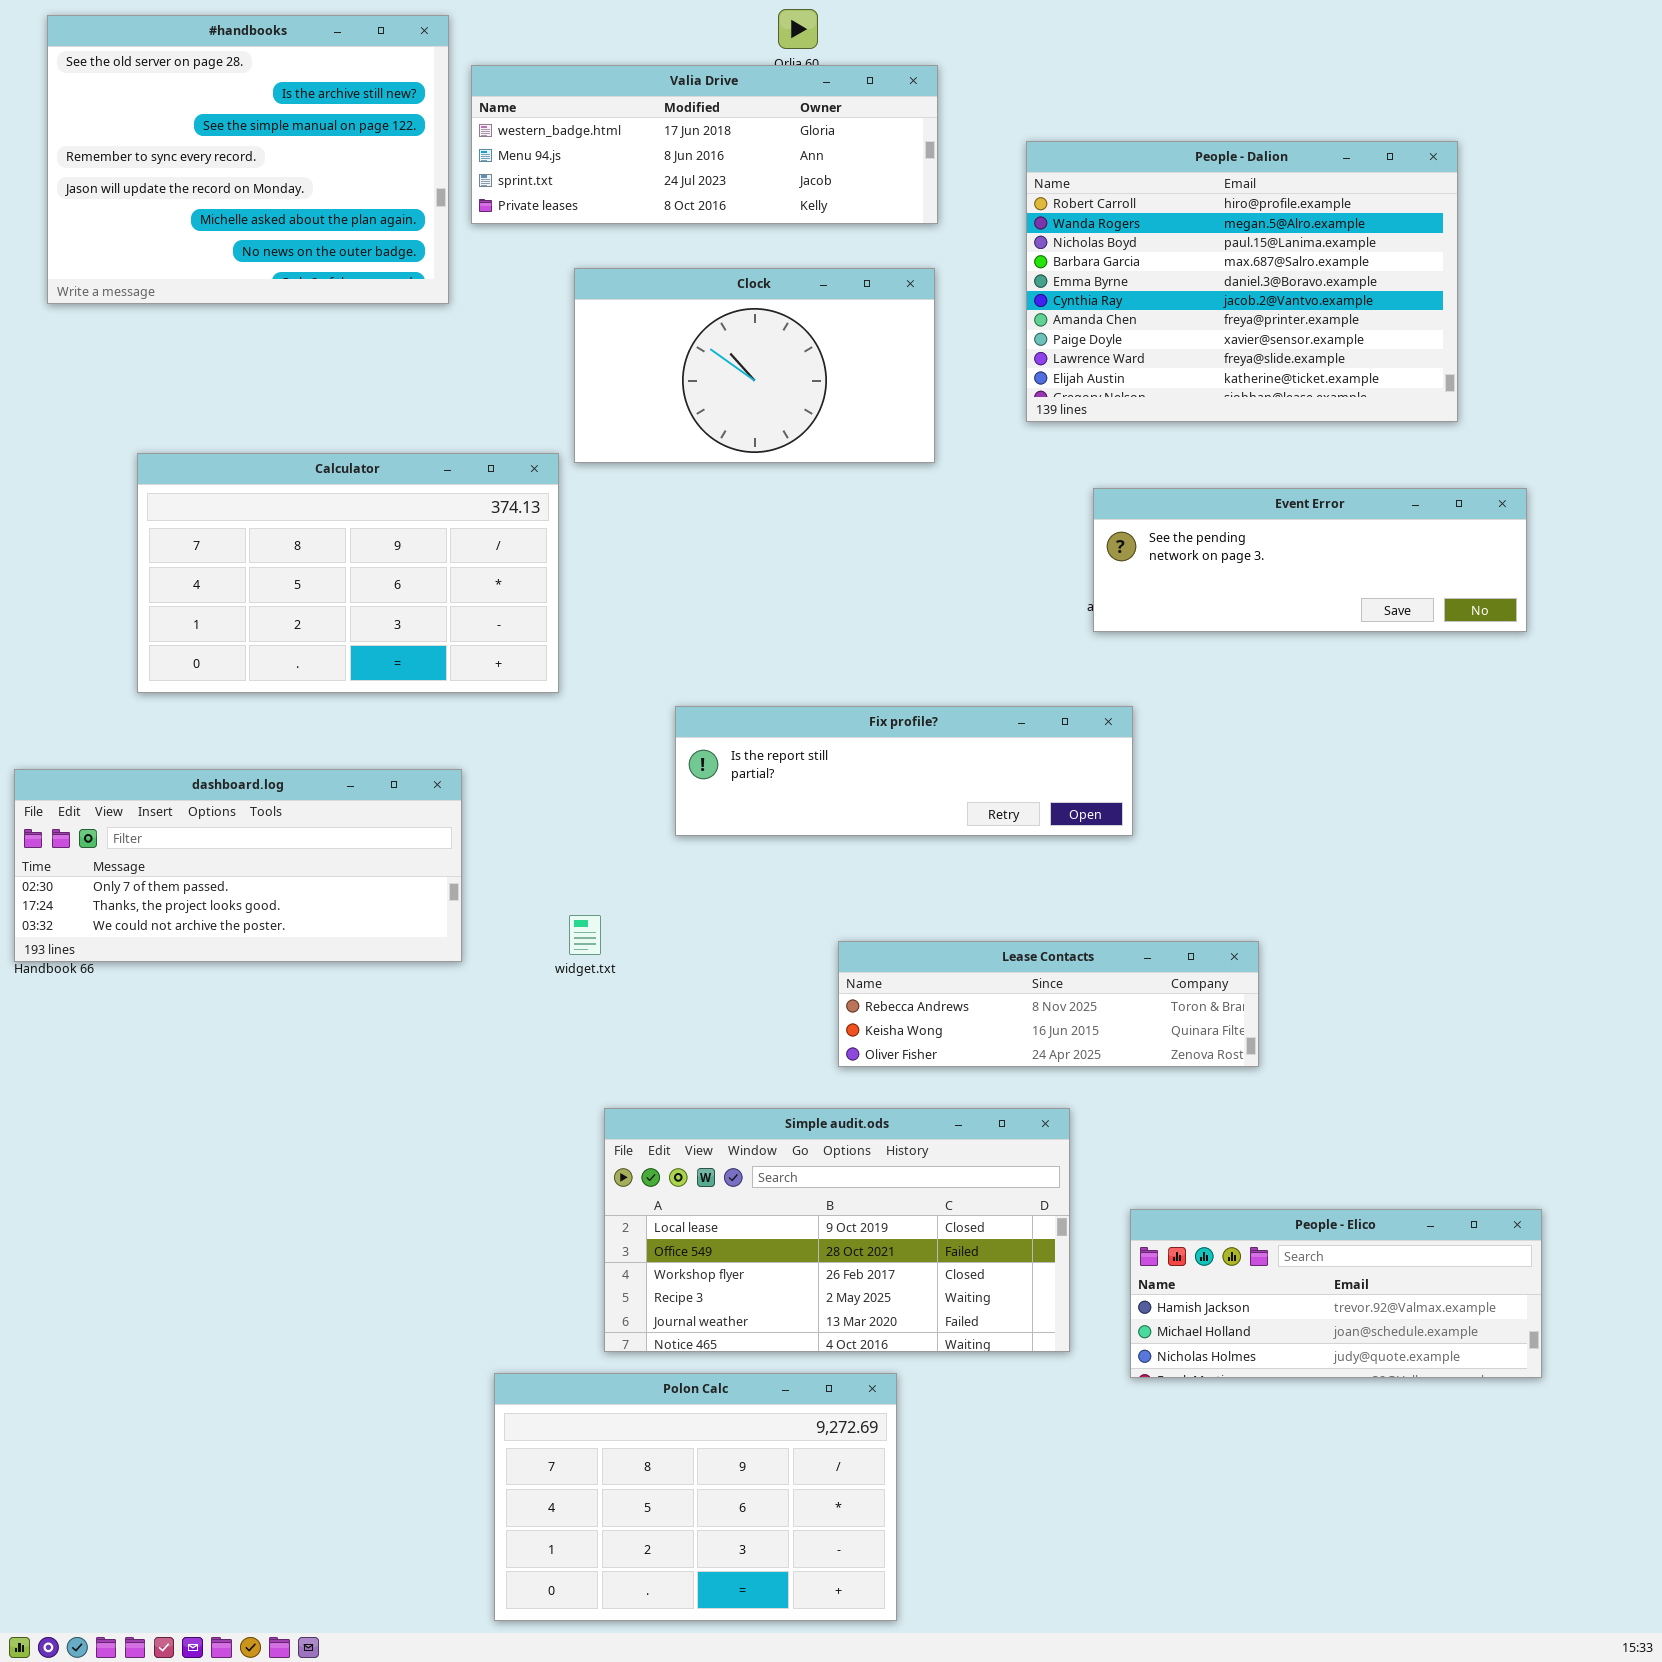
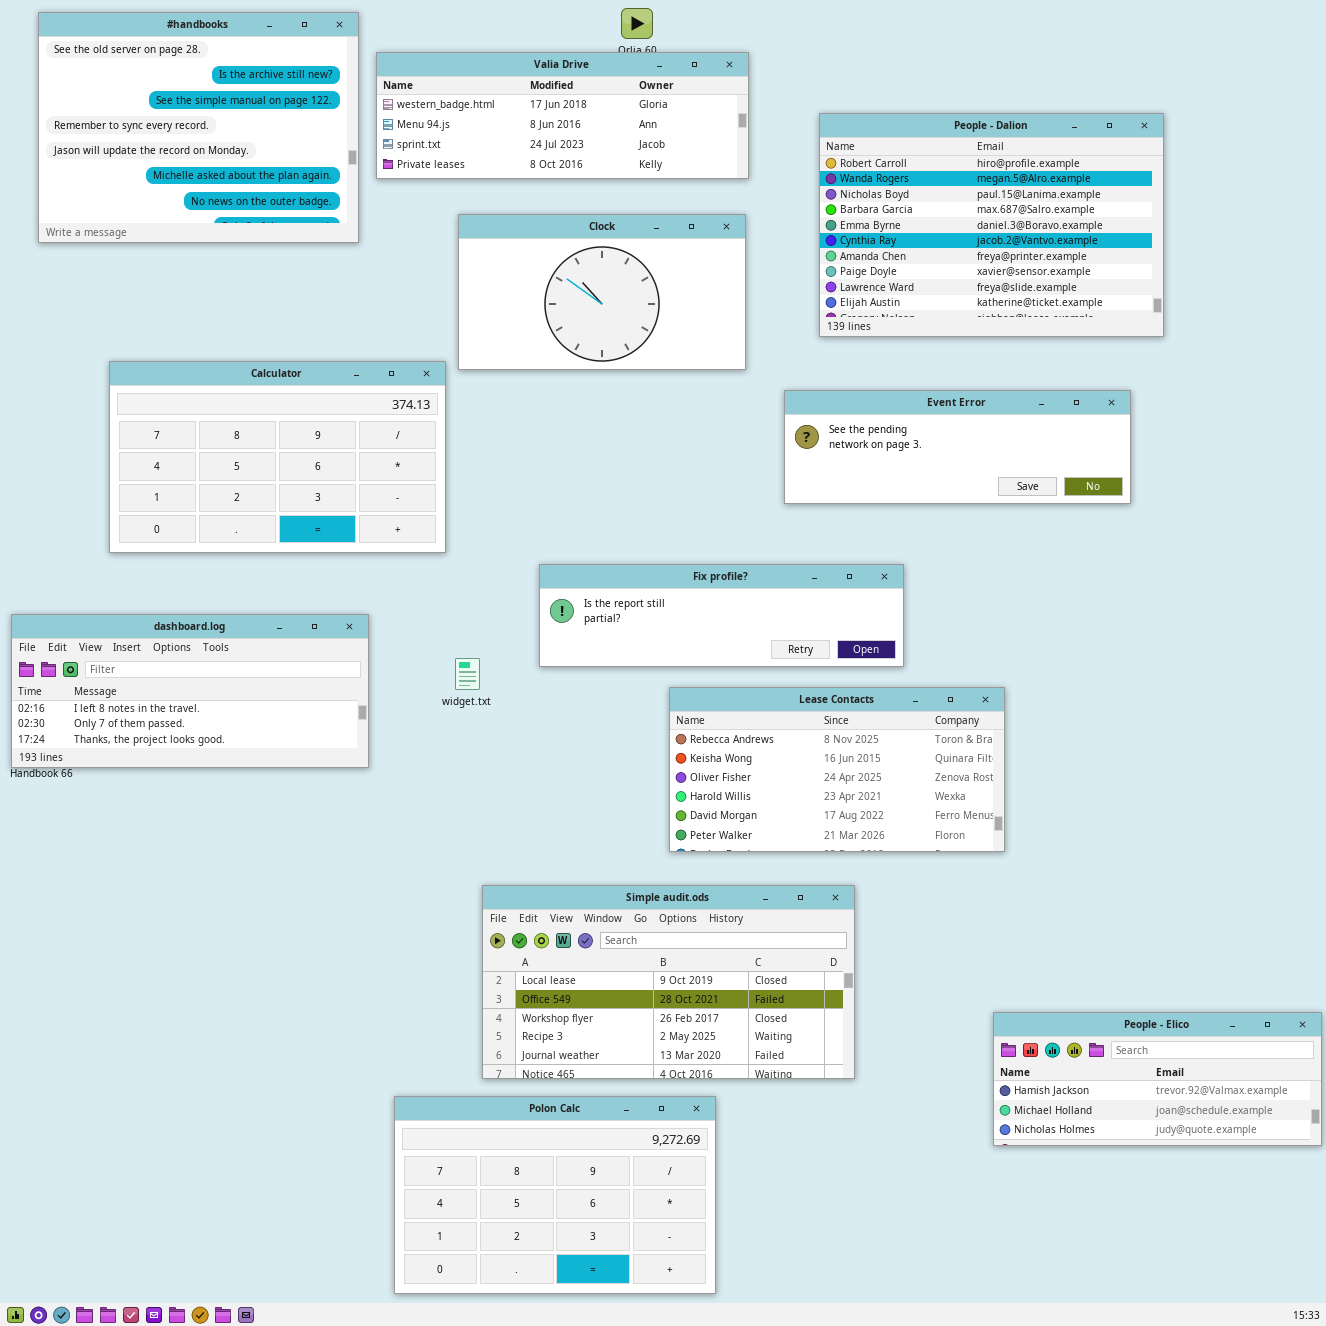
Event Error: [1093,488,1527,632] -> [784,390,1131,504], moved
dashboard.log: [14,769,462,962] -> [11,614,369,768], scrolled up 1 row
widget.txt: [569,915,601,955] -> [455,658,480,690], moved
Lease Contacts: [838,941,1259,1067] -> [669,687,1005,852], resized
People - Elico: [1130,1209,1542,1378] -> [993,1012,1322,1146], moved

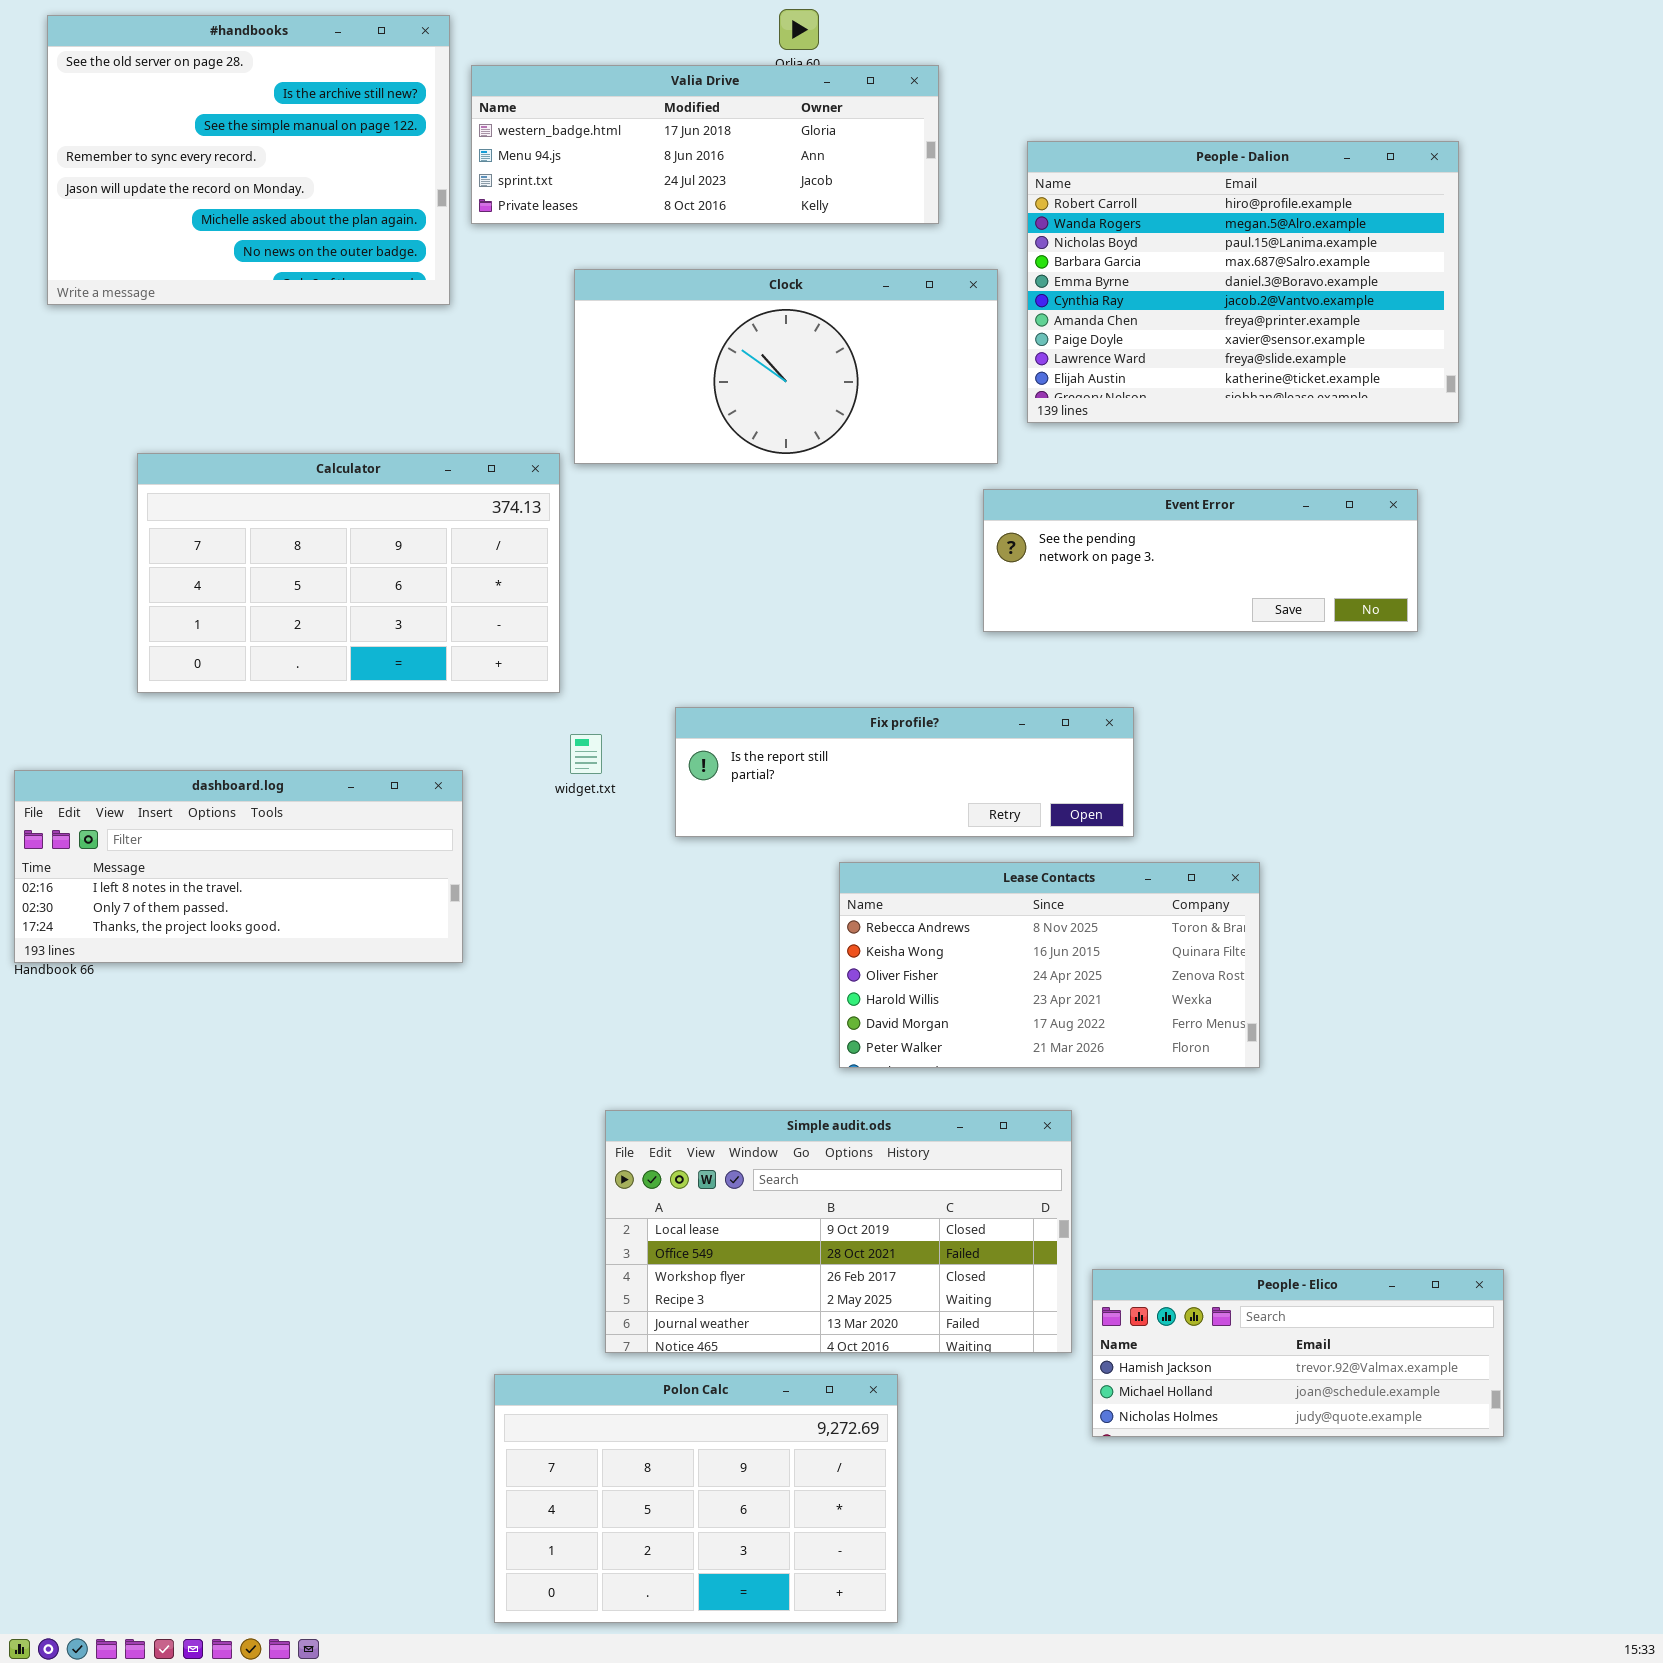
Clock: [458,214,746,370] -> [574,269,998,464], resized
widget.txt: [455,658,480,690] -> [570,734,602,774], moved
People - Elico: [993,1012,1322,1146] -> [1092,1269,1504,1437], moved

